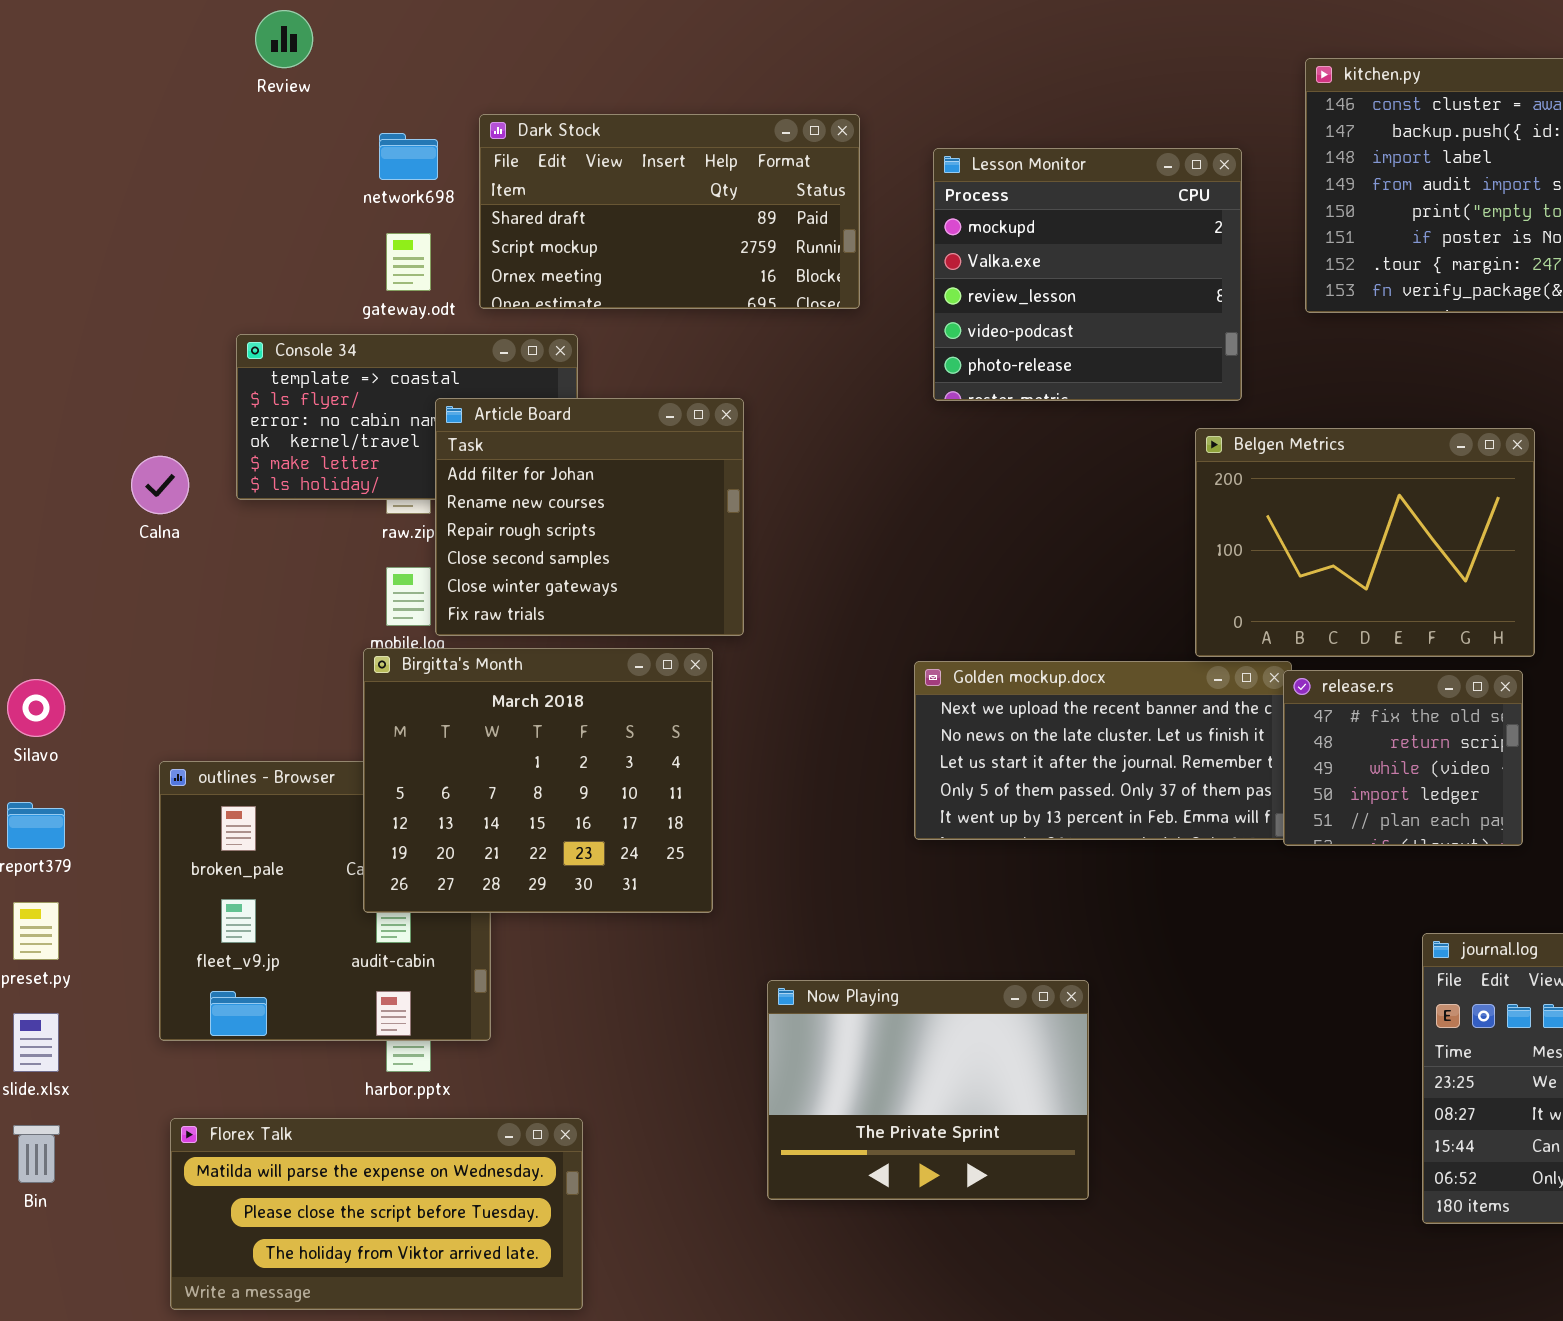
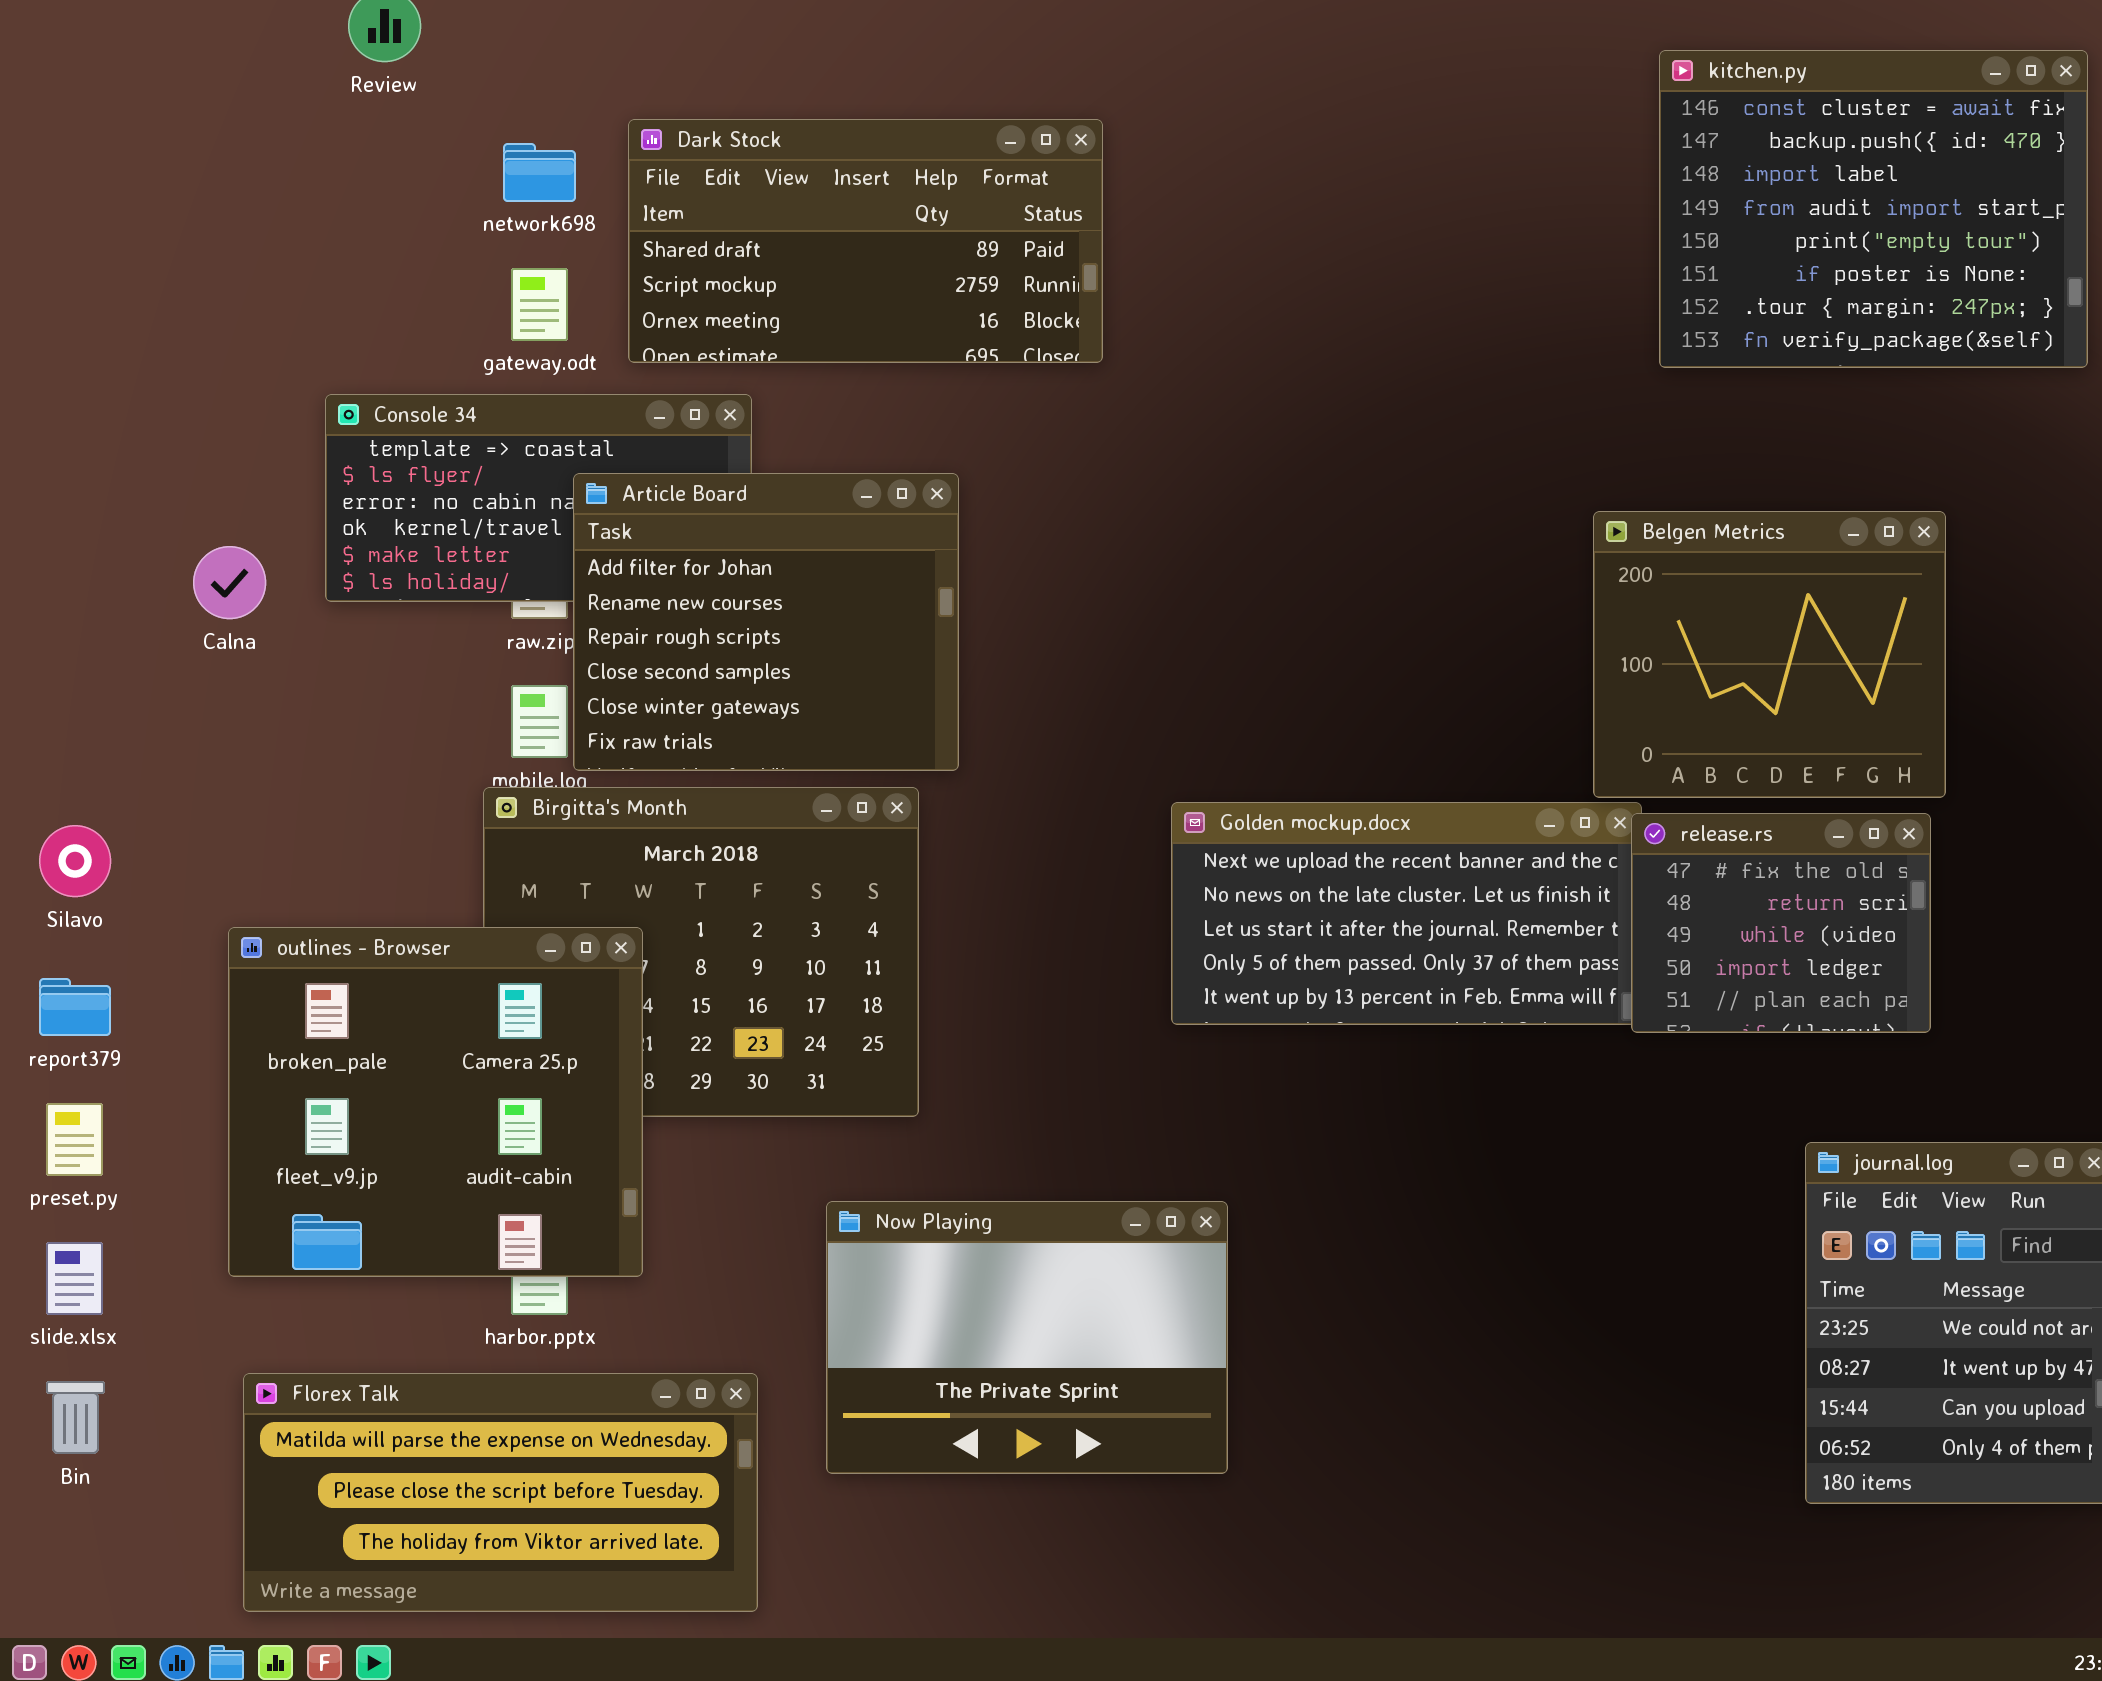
Lesson Monitor: [933,148,1242,401] -> none, closed
Belgen Metrics: [1195,428,1535,657] -> [1593,511,1946,798], resized
outlines - Browser: [159,761,491,1041] -> [228,927,643,1277], raised
Now Playing: [767,980,1089,1200] -> [826,1201,1228,1474], moved

